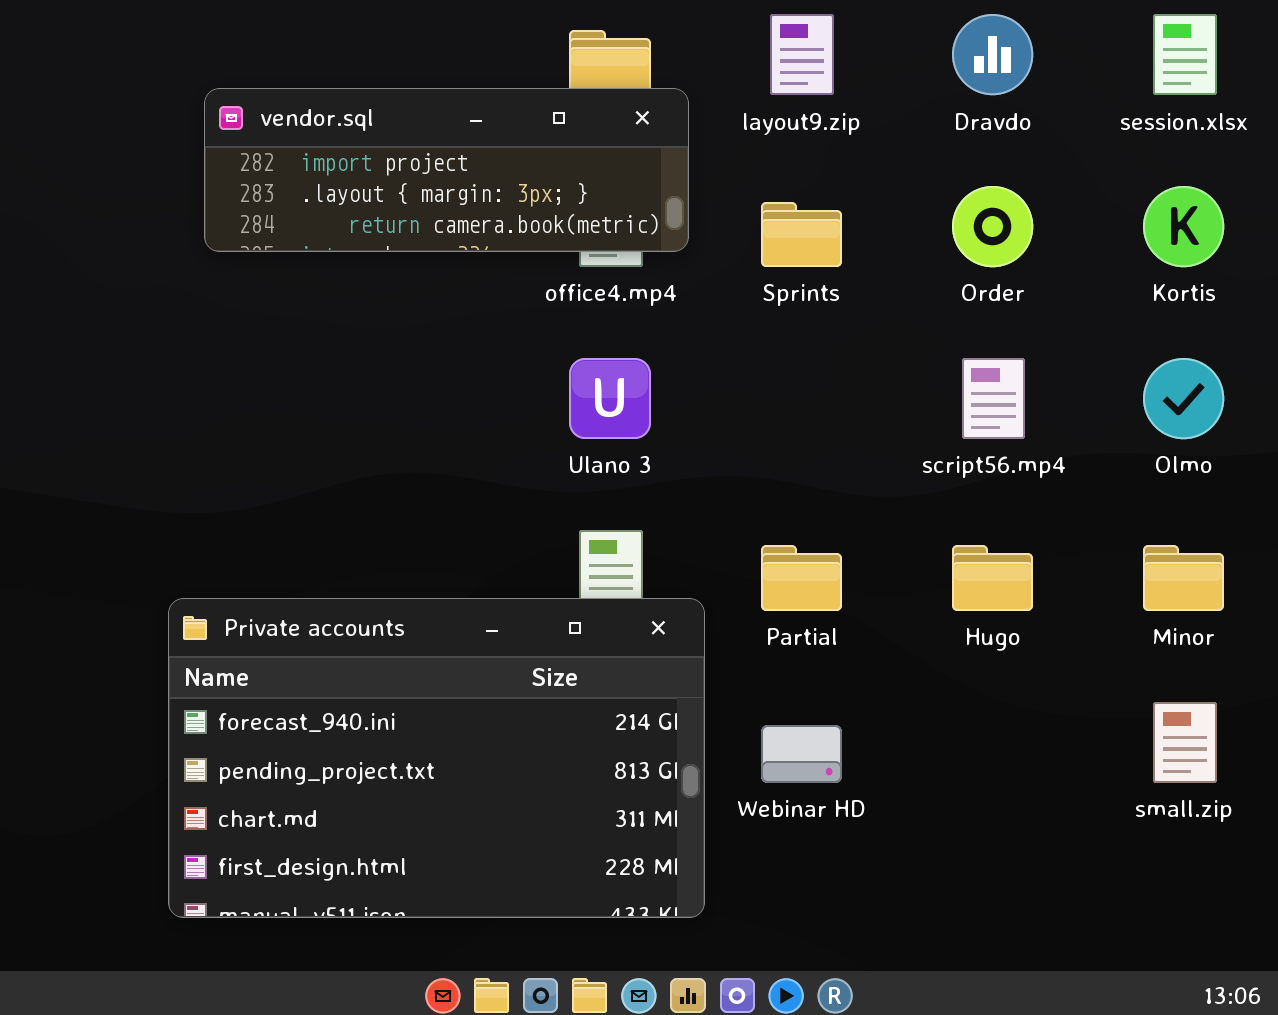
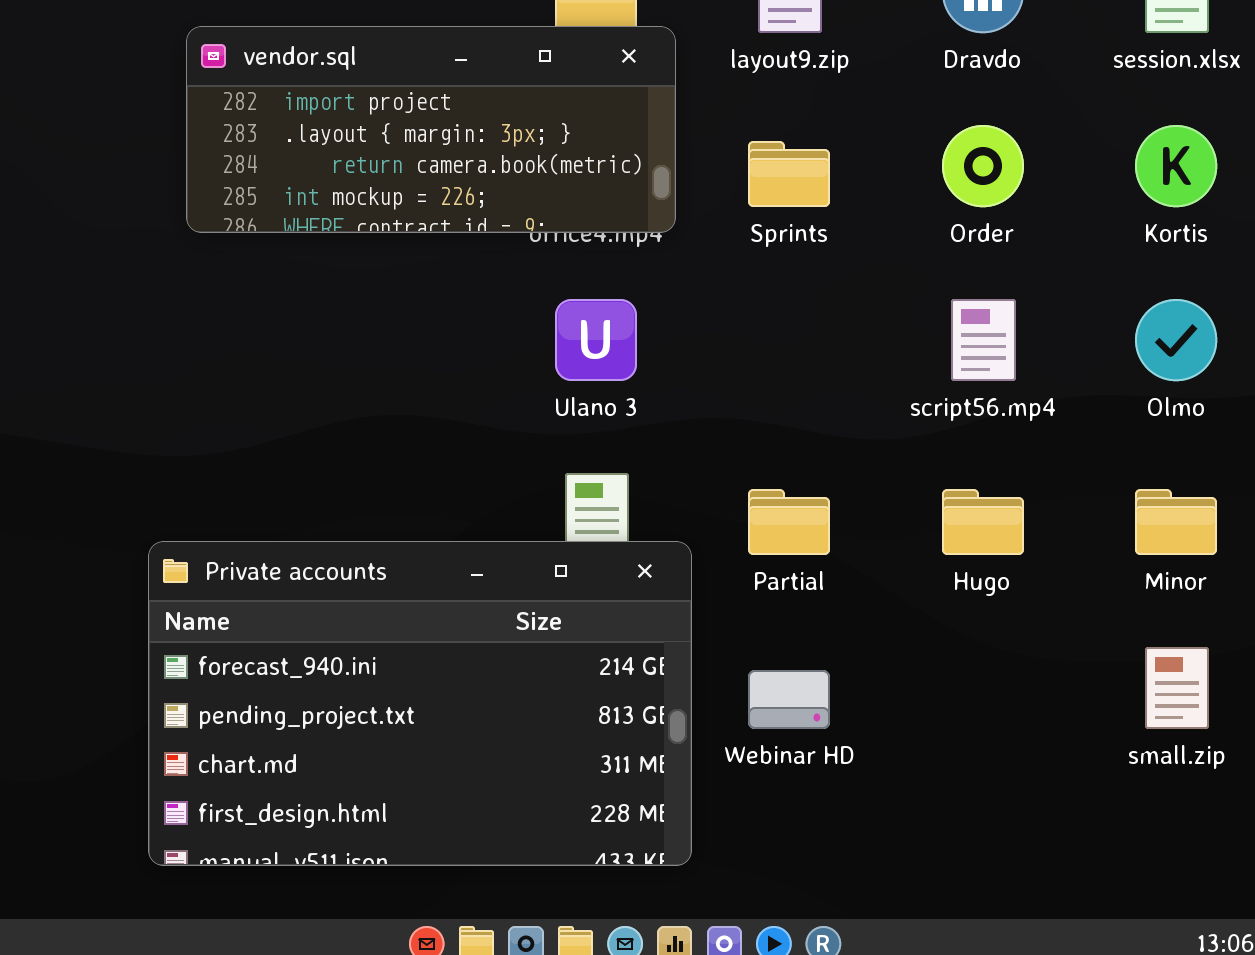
vendor.sql: [204,88,689,252] -> [186,26,676,233], resized

